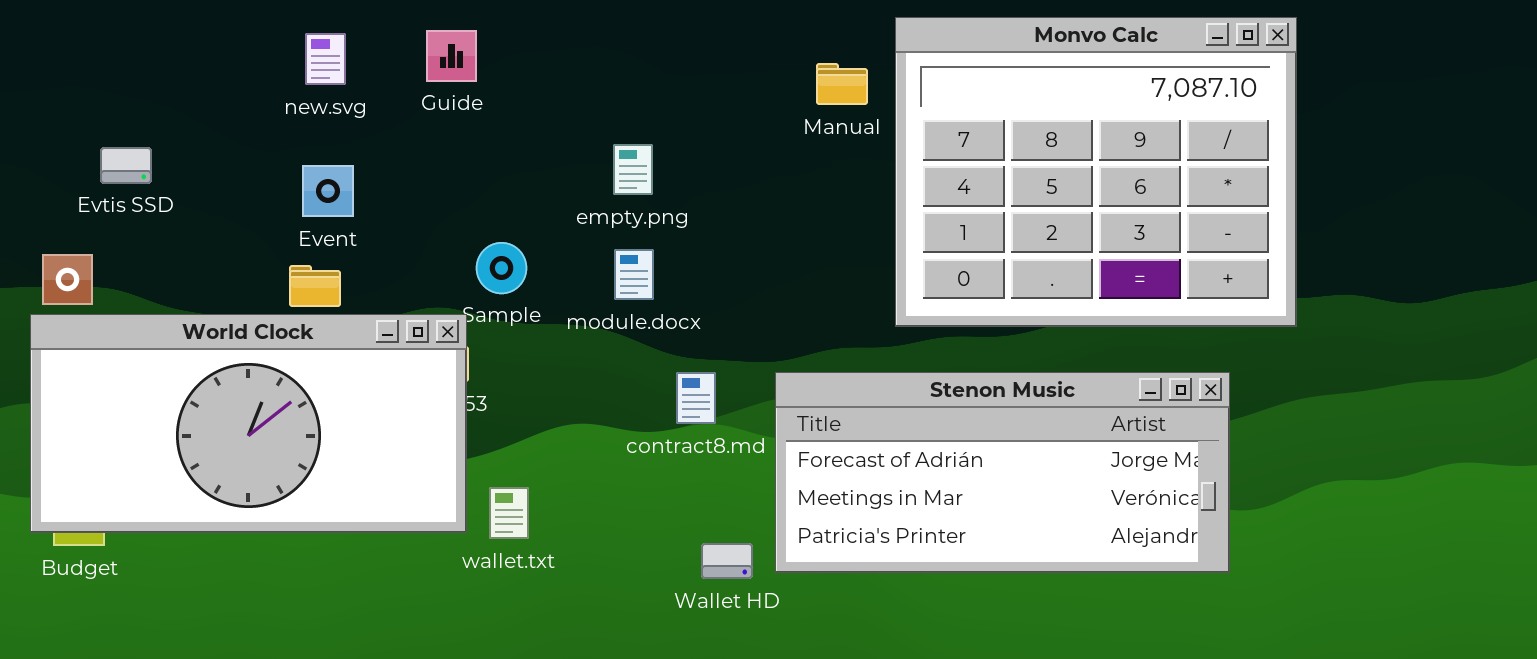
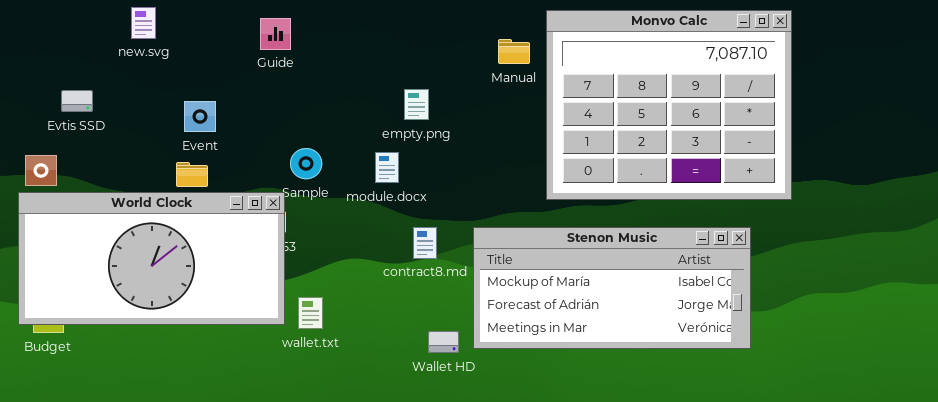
new.svg: [305,33,346,85] -> [131,7,156,39], moved
empty.png: [613,144,653,195] -> [404,89,429,120], moved
Stenon Music: [775,372,1230,573] -> [473,227,751,349], scrolled up 1 row

